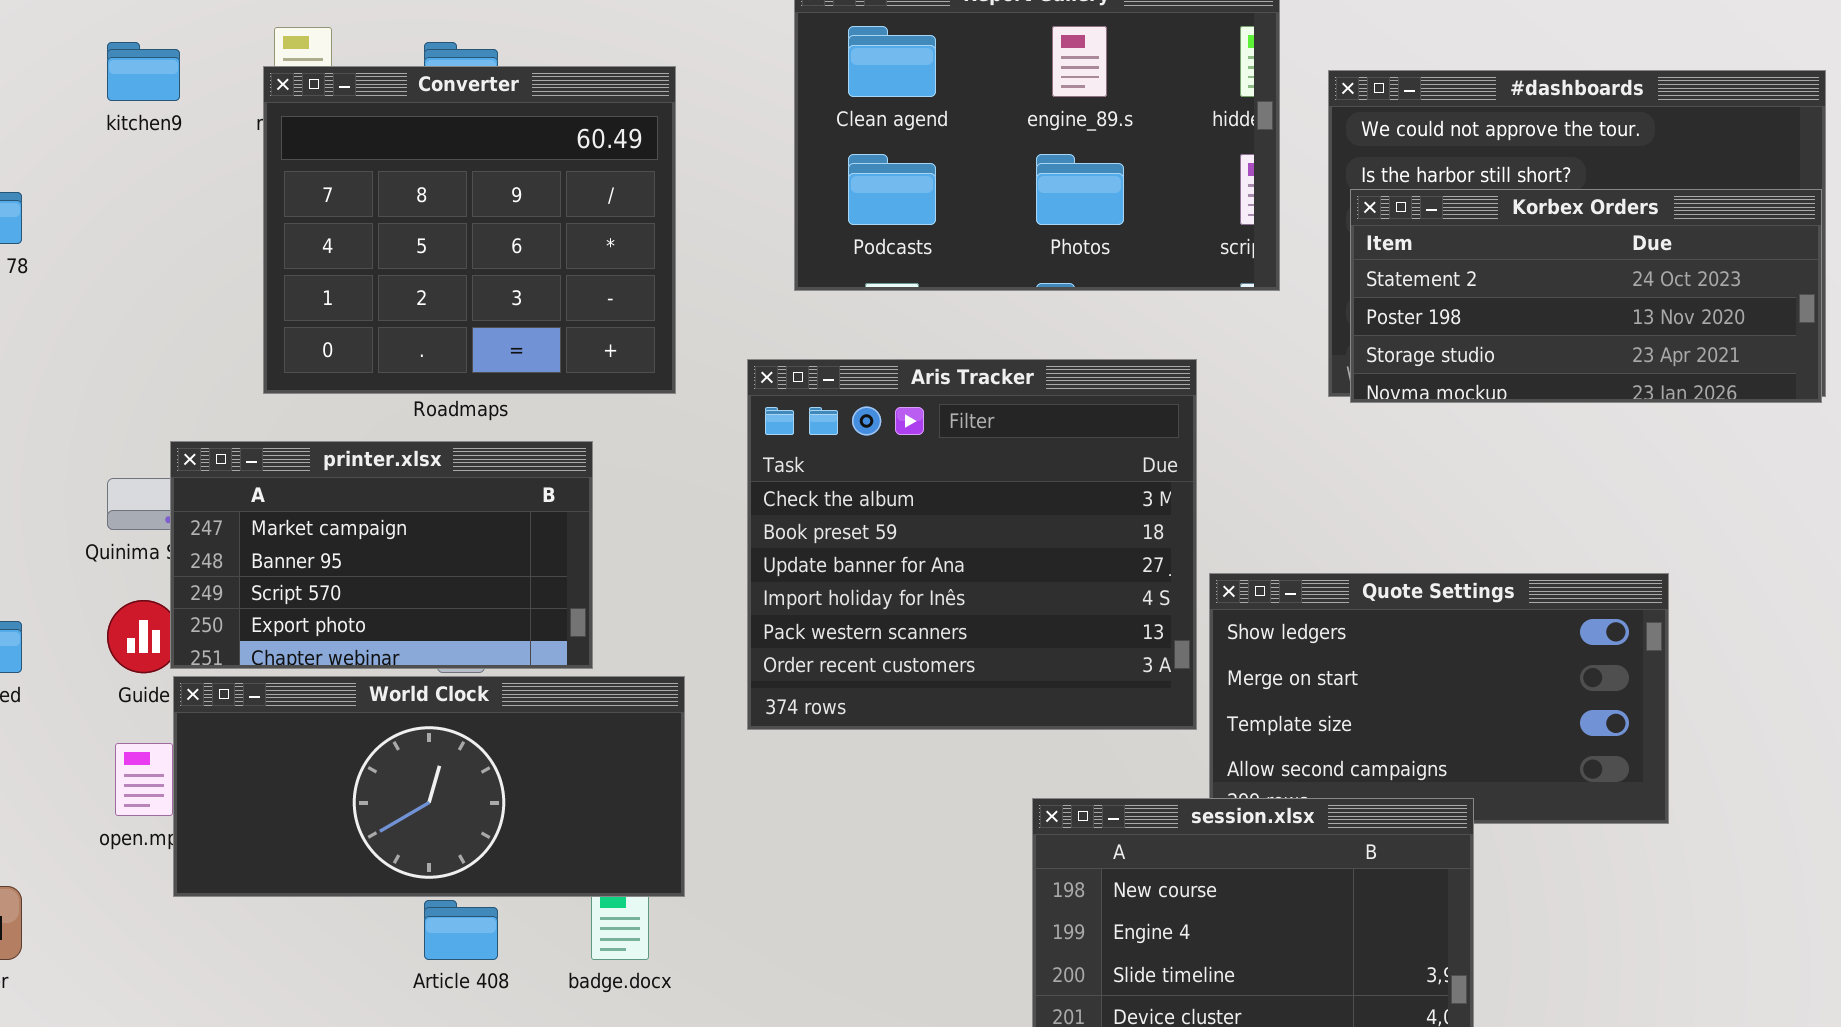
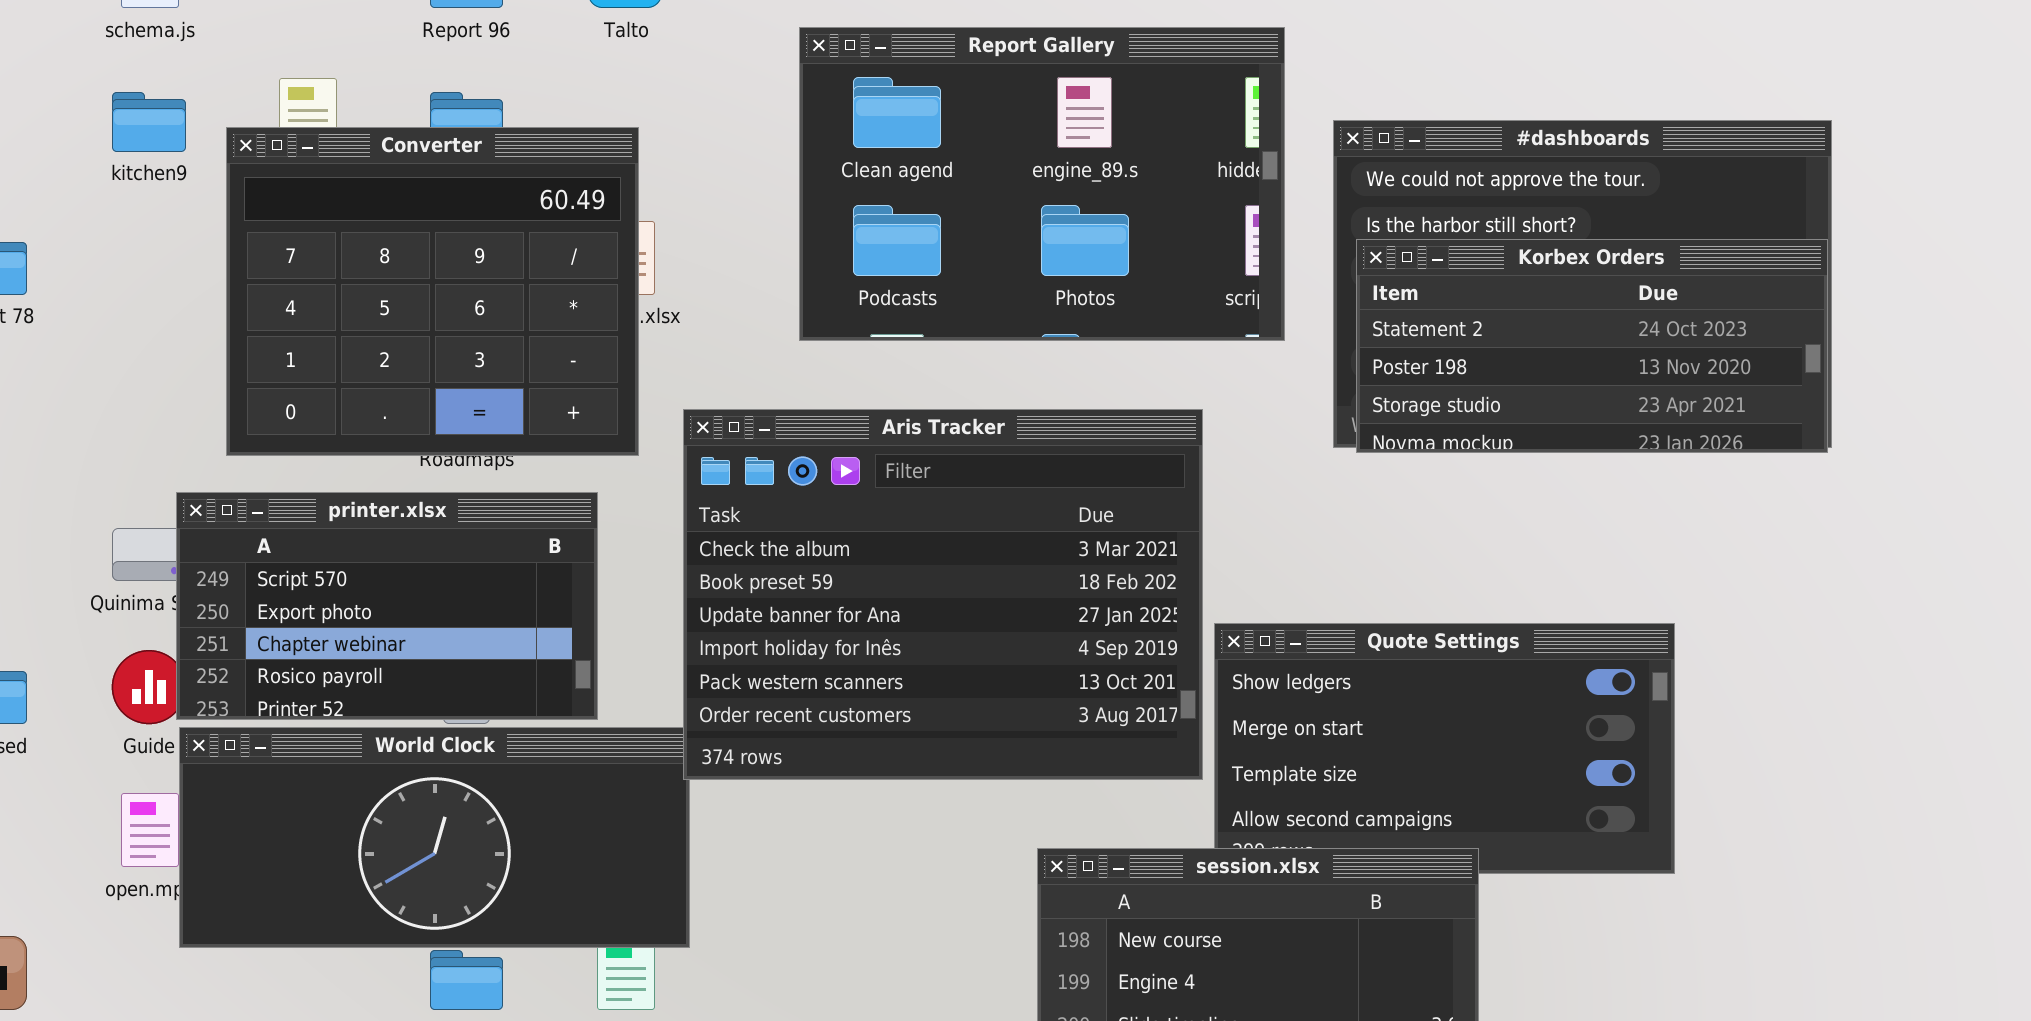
Converter: [263,66,676,394] -> [226,127,639,456], moved
Aris Tracker: [747,359,1197,730] -> [683,409,1203,780], resized
printer.xlsx: [170,441,593,669] -> [176,492,598,720], scrolled down 2 rows

